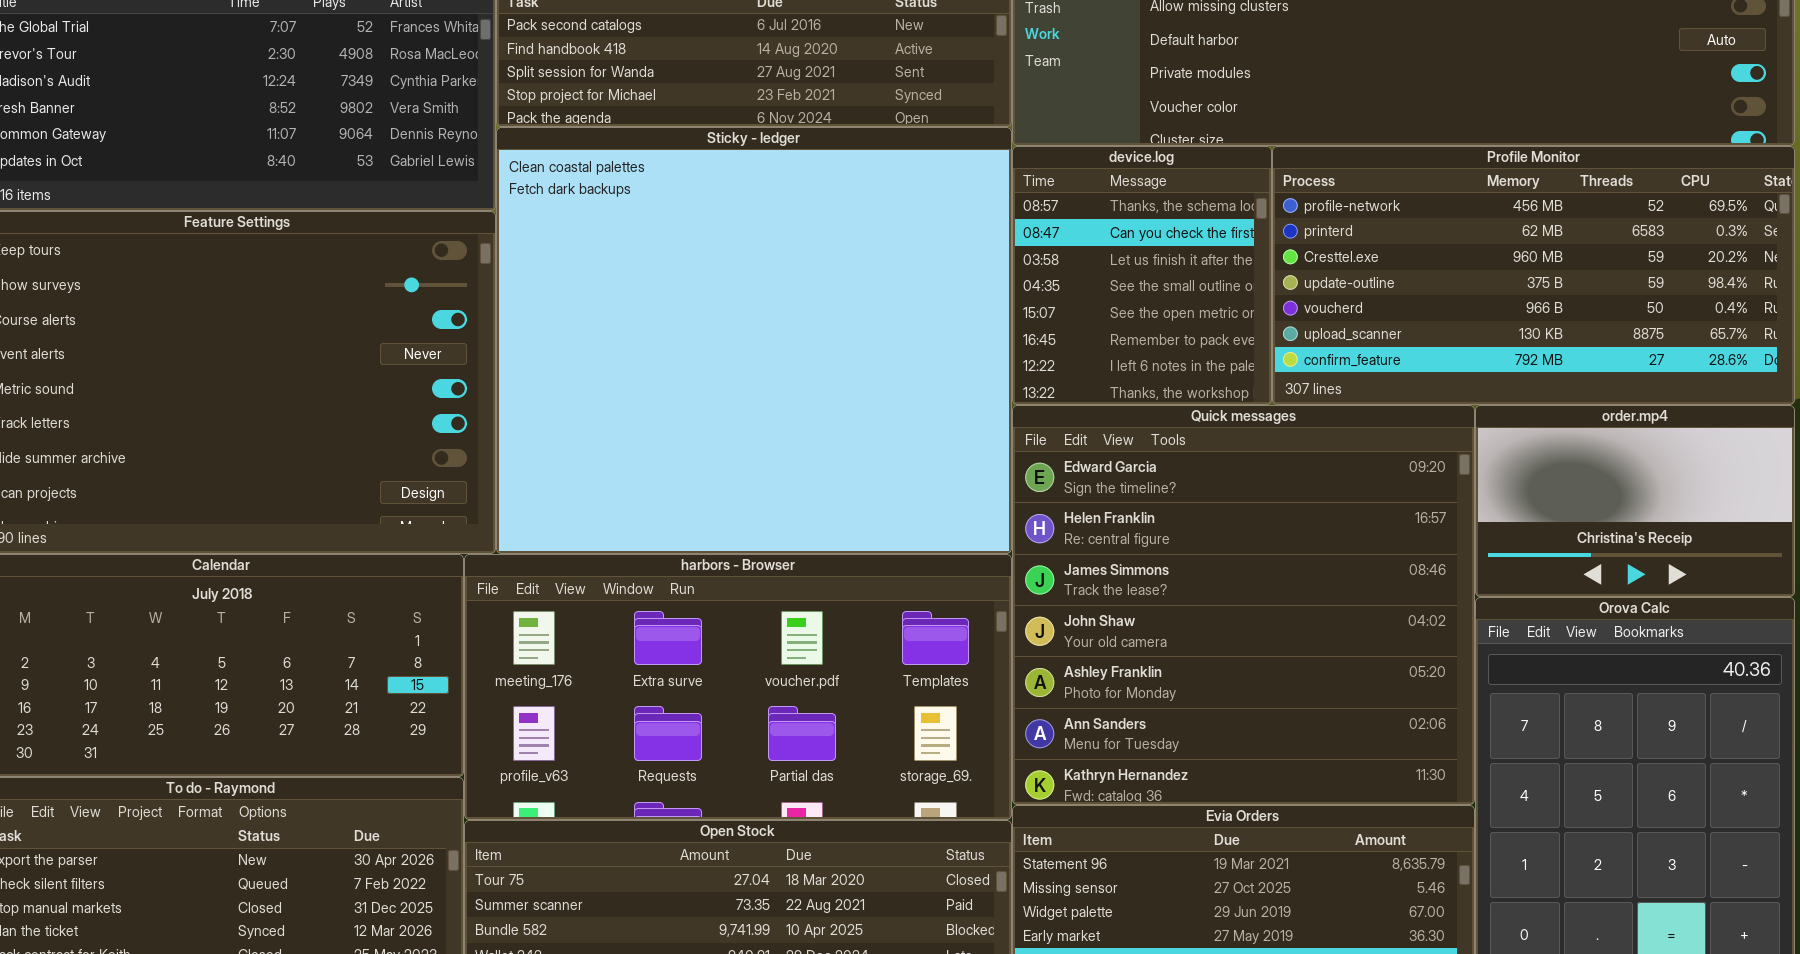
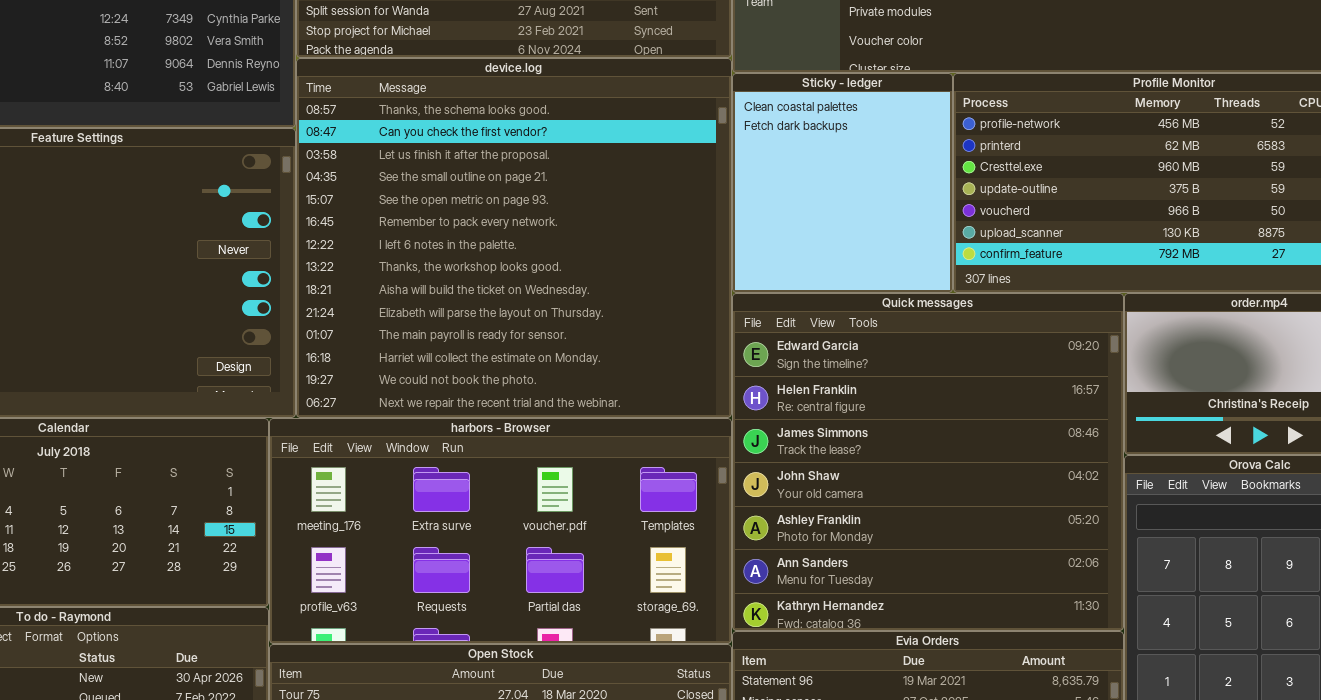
Sticky - ledger: [496,127,1012,554] -> [732,73,953,293], moved, resized
device.log: [1012,146,1272,405] -> [296,58,732,418], moved, resized

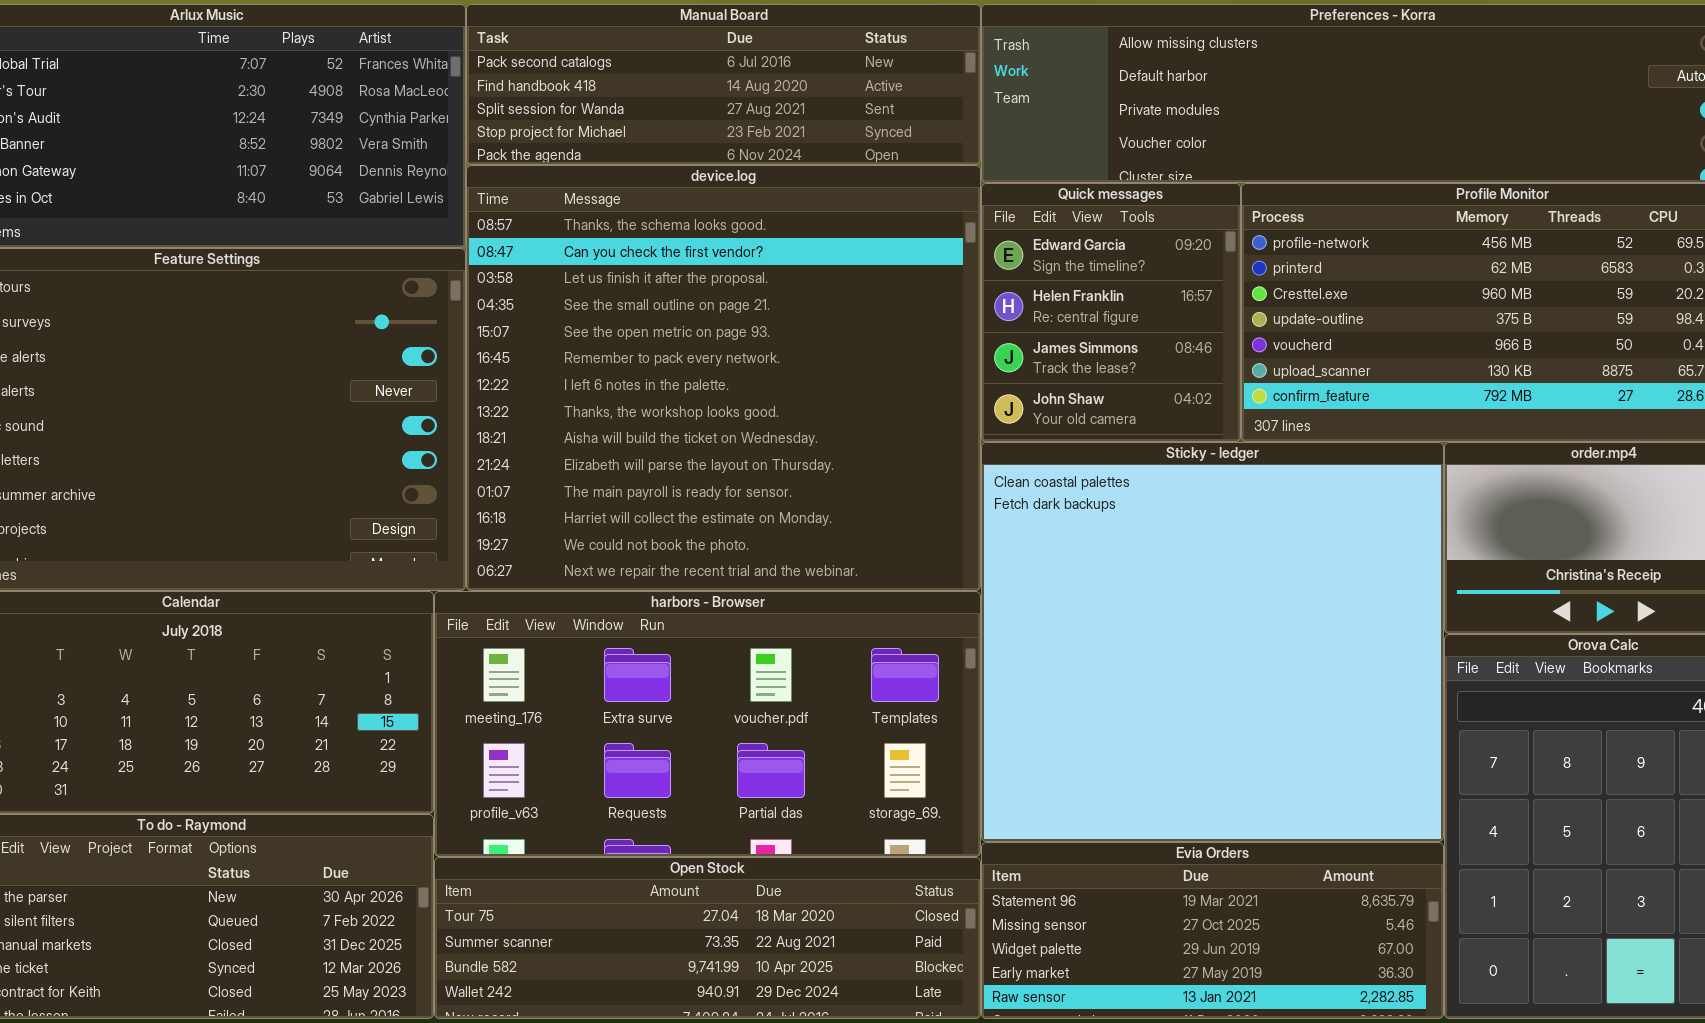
Sticky - ledger: [732,73,953,293] -> [981,442,1444,842], moved, resized
Quick messages: [732,293,1124,631] -> [981,183,1241,442], moved, resized

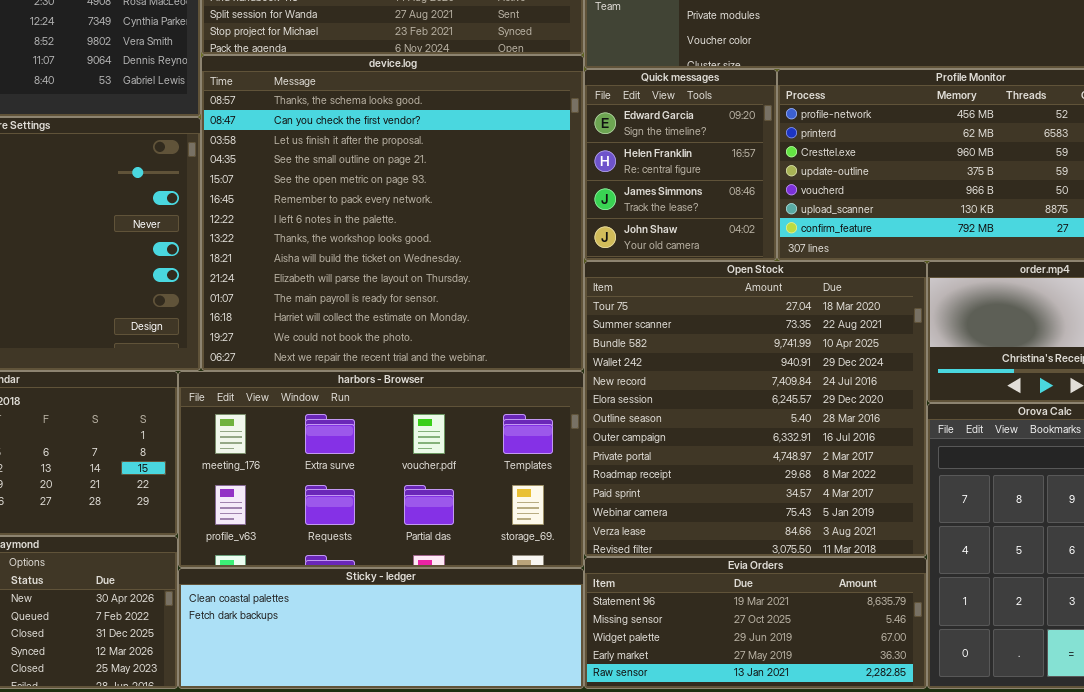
Sticky - ledger: [981,442,1444,842] -> [178,568,584,689], moved, resized
Open Stock: [434,857,981,1019] -> [584,261,927,557], moved, resized

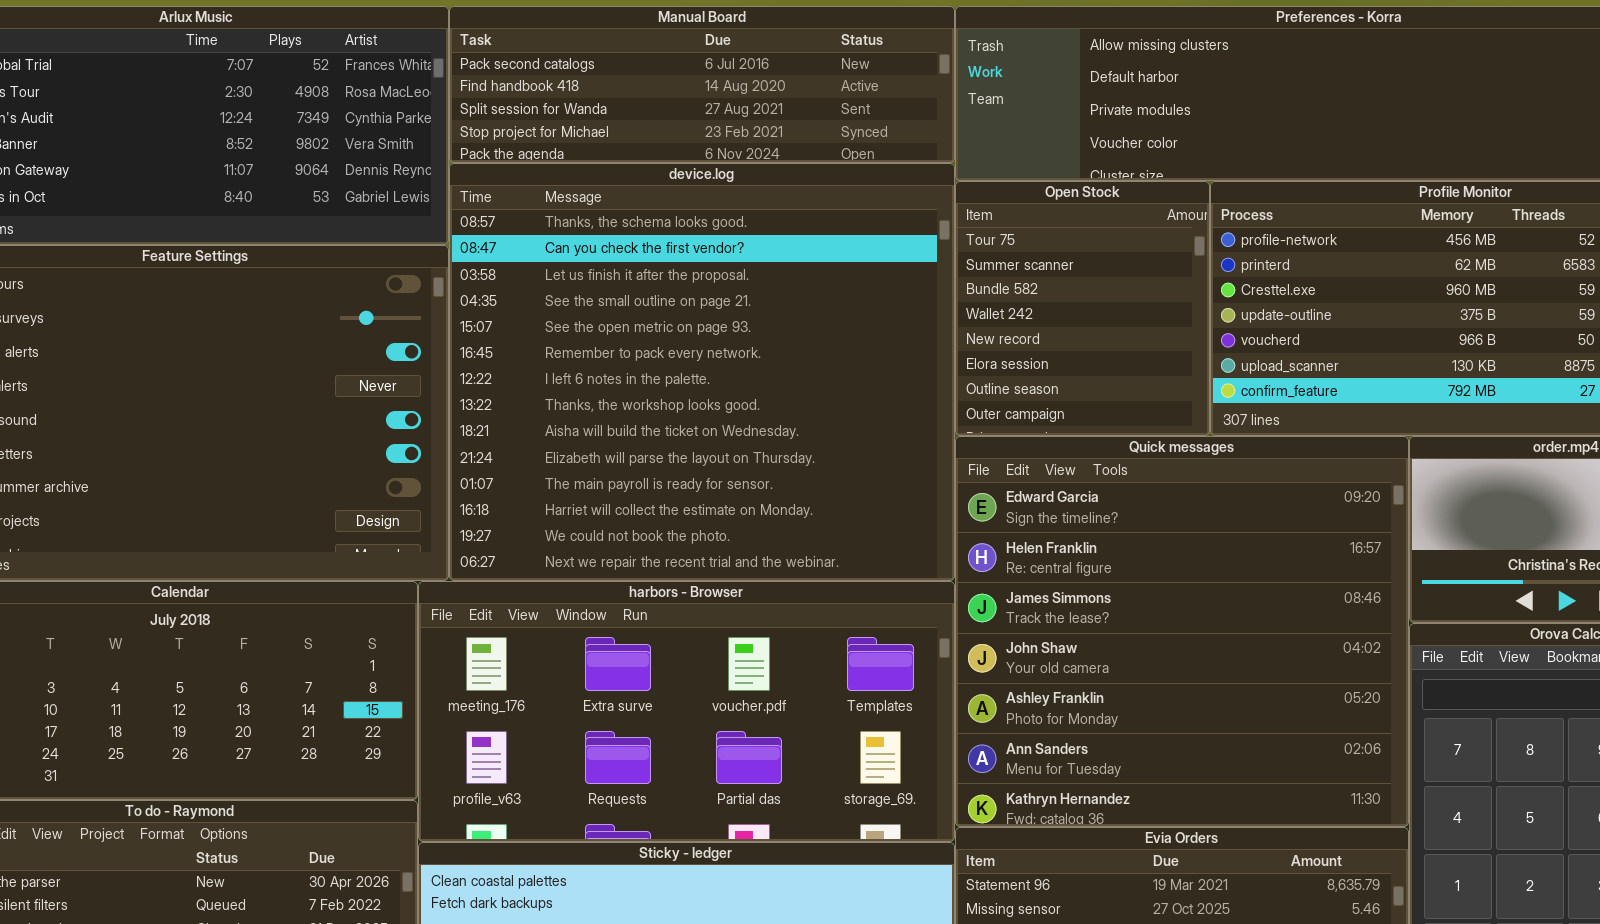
Quick messages: [584,69,777,261] -> [955,436,1409,827], moved, resized
Open Stock: [584,261,927,557] -> [955,181,1210,436], moved, resized

